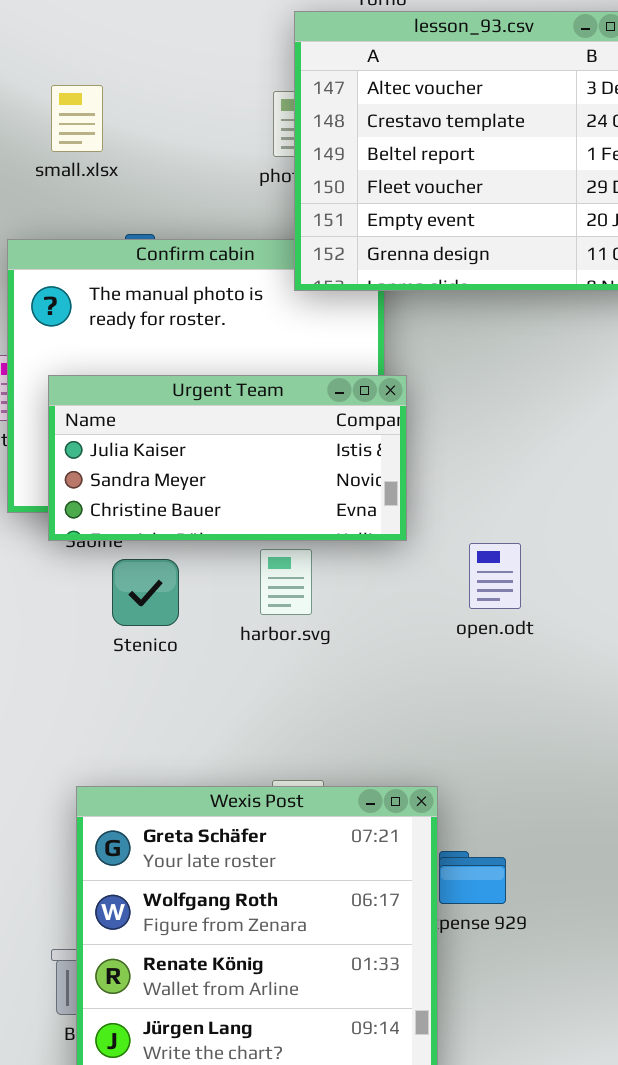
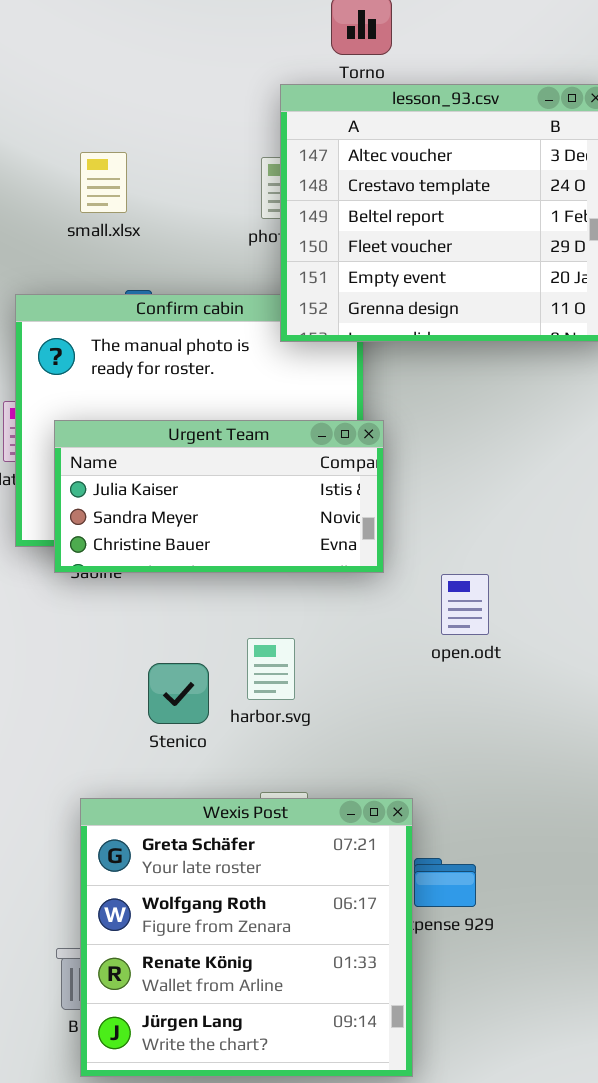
small.xlsx: [51,85,103,152] -> [80,152,127,213], moved
harbor.svg: [260,549,312,615] -> [247,638,295,700], moved
Stenico: [112,559,179,626] -> [148,663,209,724], moved

